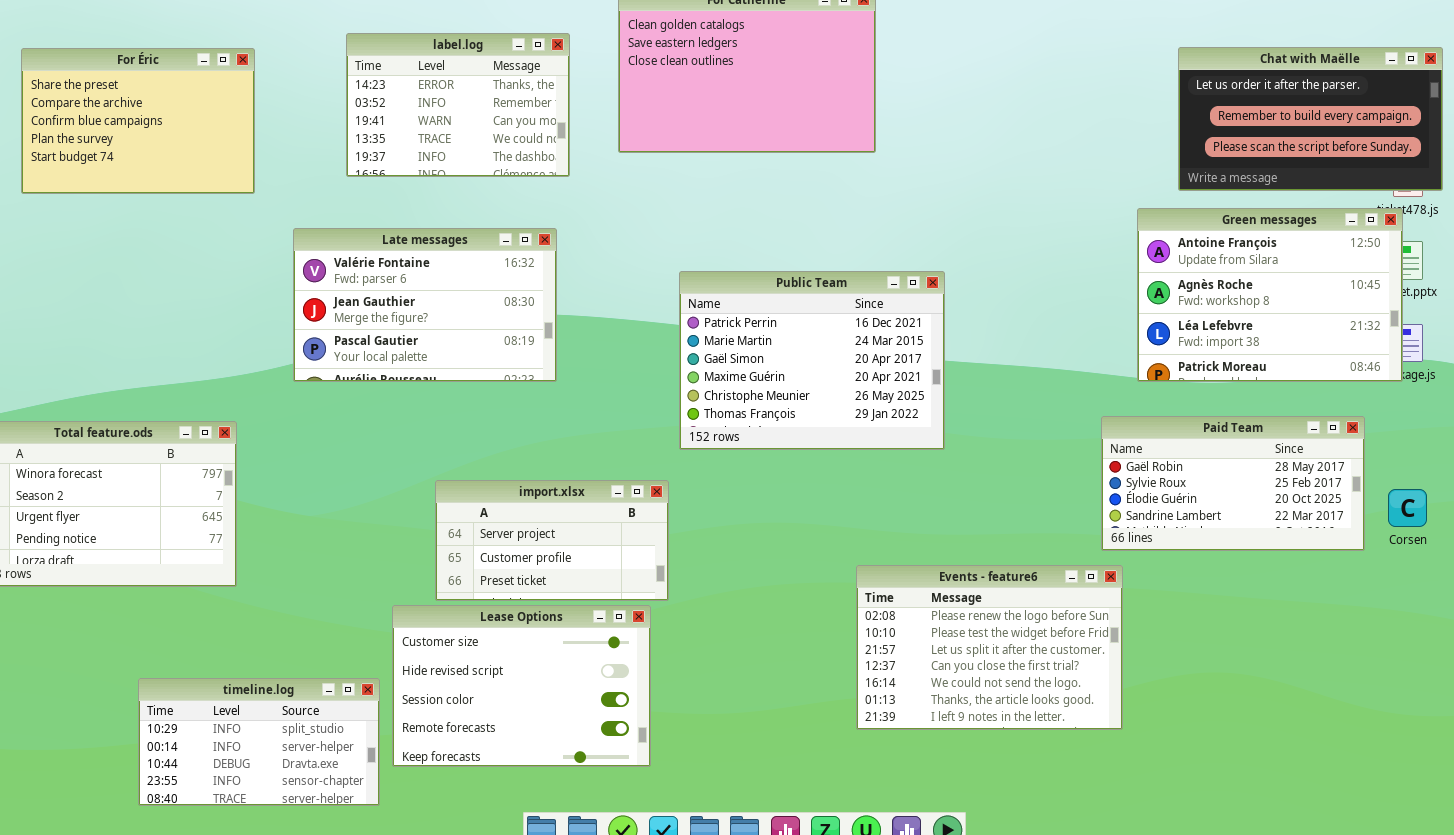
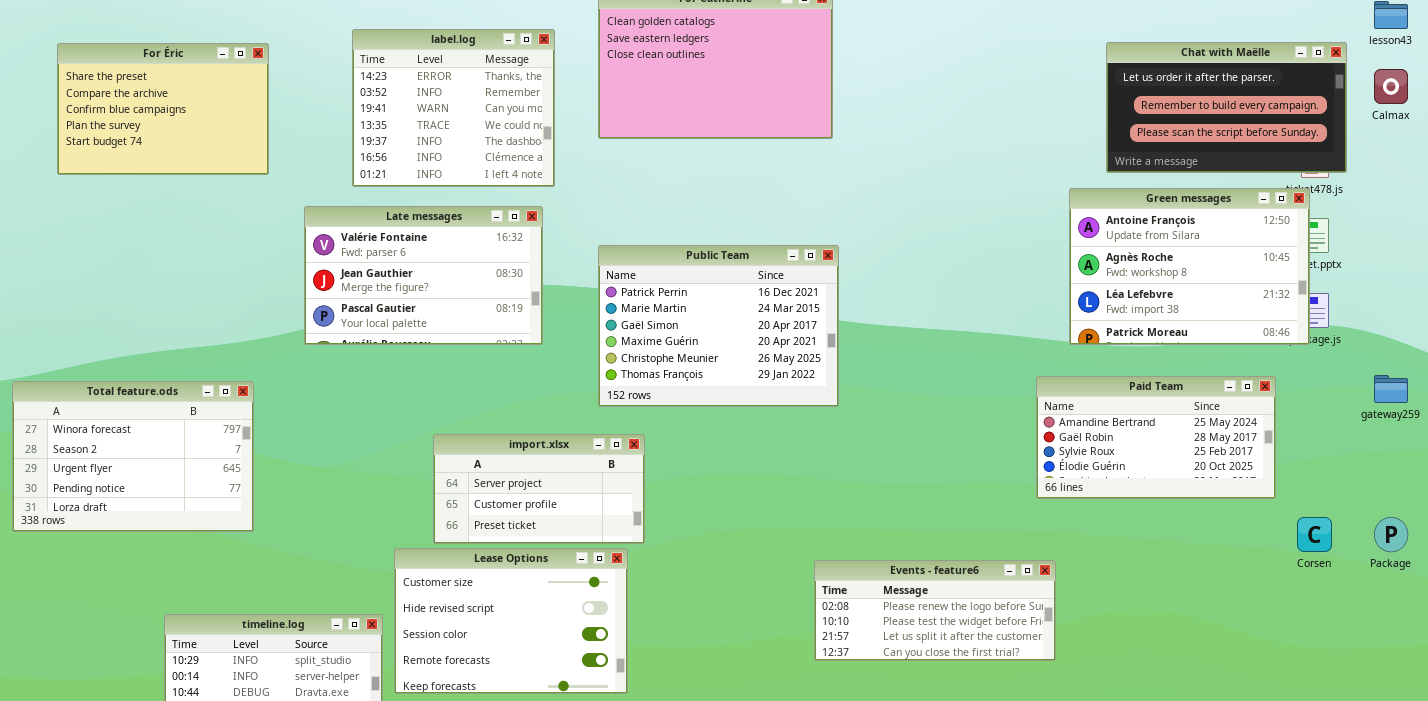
label.log: [346,33,570,177] -> [352,29,555,187], resized
Public Team: [679,271,945,450] -> [598,245,839,407], moved
Paid Team: [1101,416,1365,551] -> [1036,376,1276,499], scrolled up 1 row
Corsen: [1388,489,1427,527] -> [1297,517,1332,552], moved
Events - feature6: [856,565,1123,730] -> [814,560,1056,661], resized

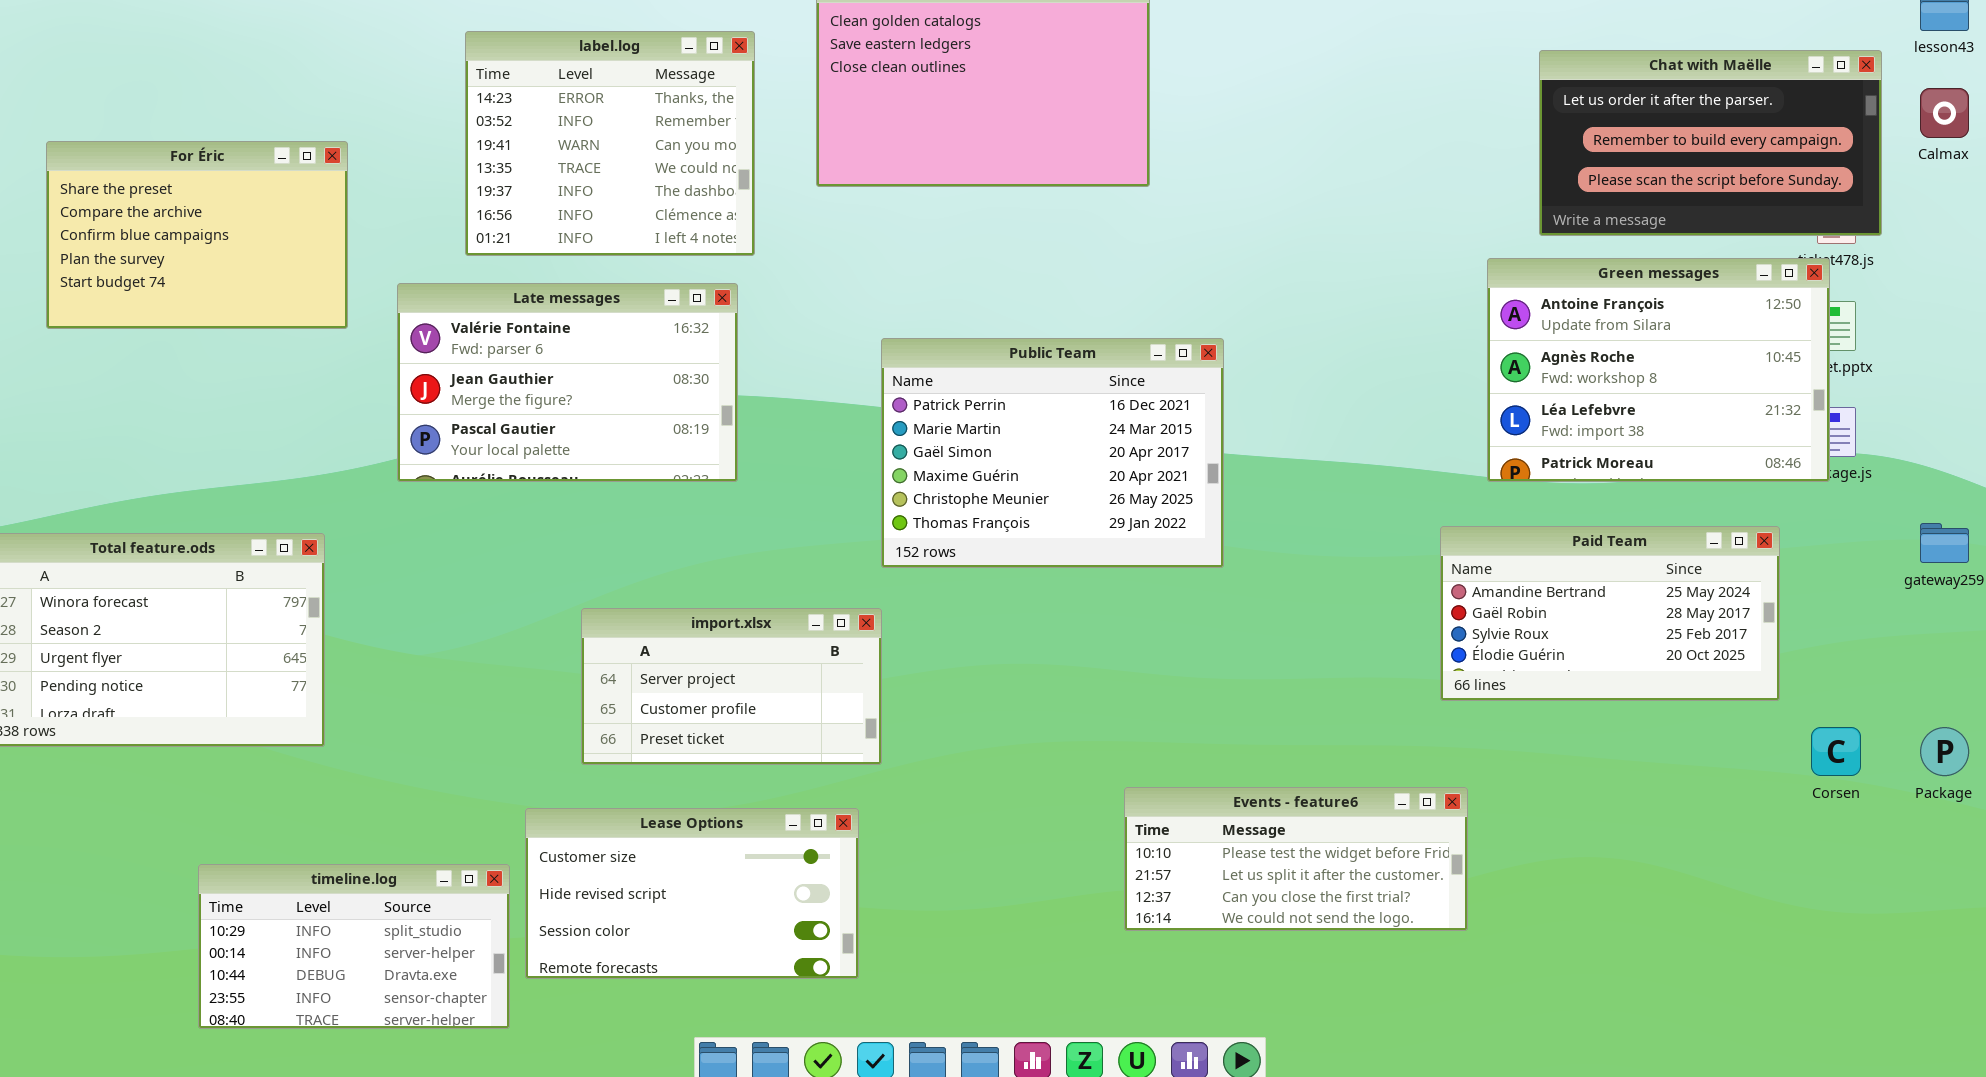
For Éric: [57,43,269,175] -> [46,141,348,329], moved
Public Team: [598,245,839,407] -> [881,338,1224,568], moved
Lease Options: [394,548,628,694] -> [525,808,859,979], resized
Events - feature6: [814,560,1056,661] -> [1124,787,1468,931], scrolled down 1 row

